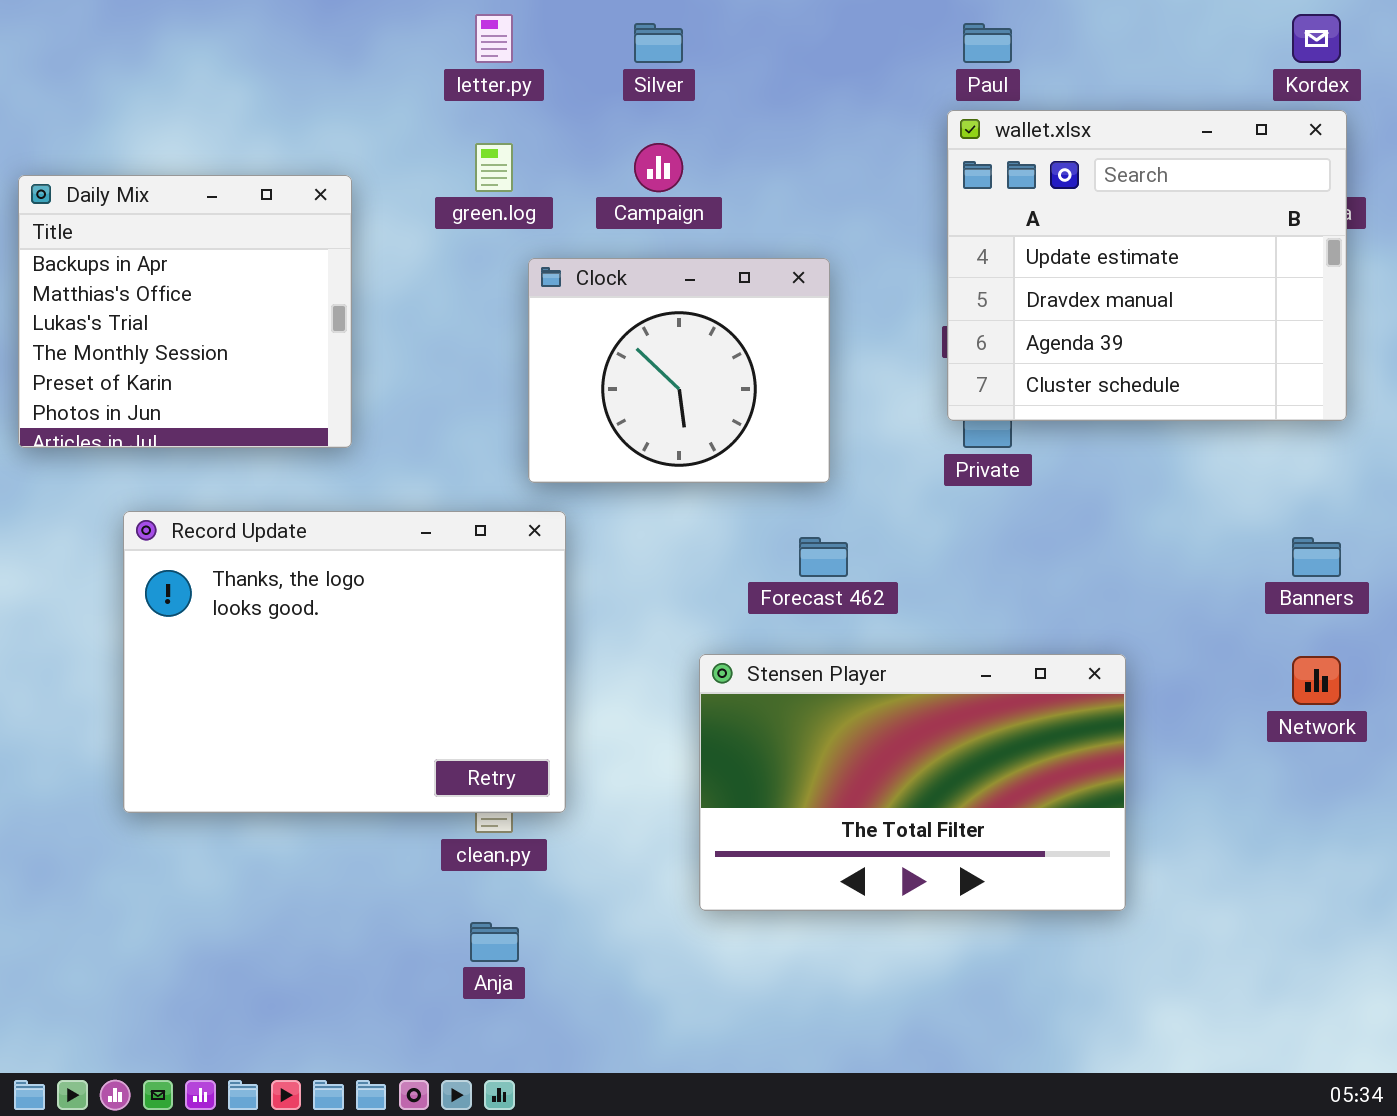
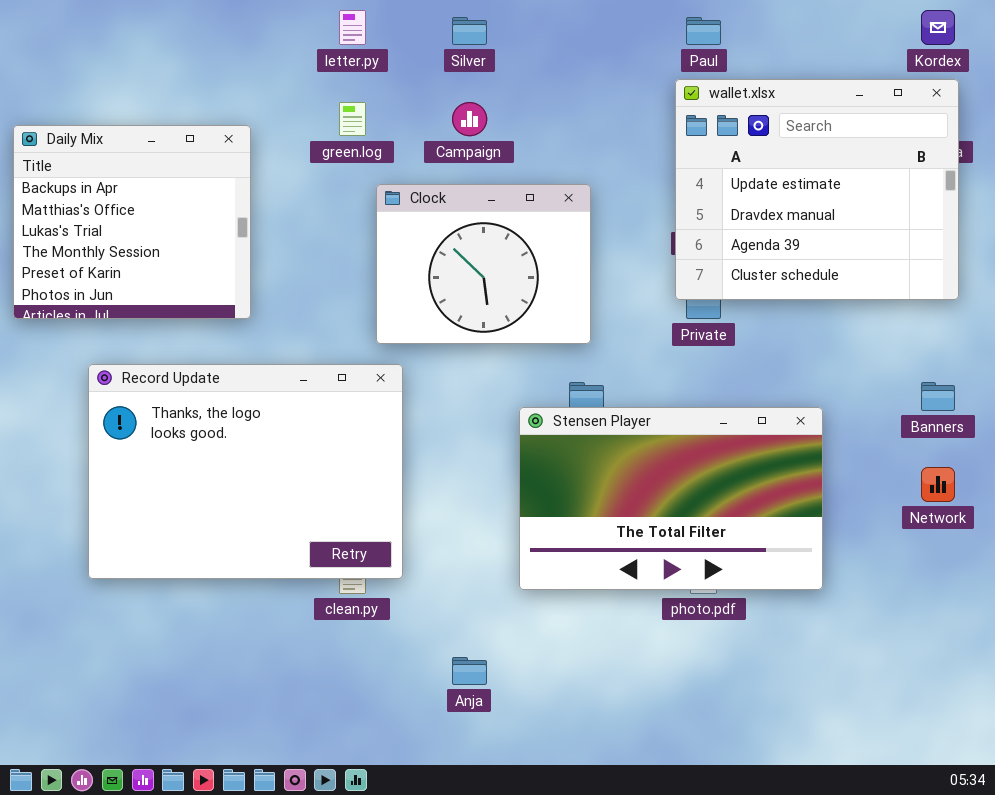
Stensen Player: [699,654,1126,911] -> [519,407,823,590], moved
Anja: [470,922,519,962] -> [452,657,487,685], moved

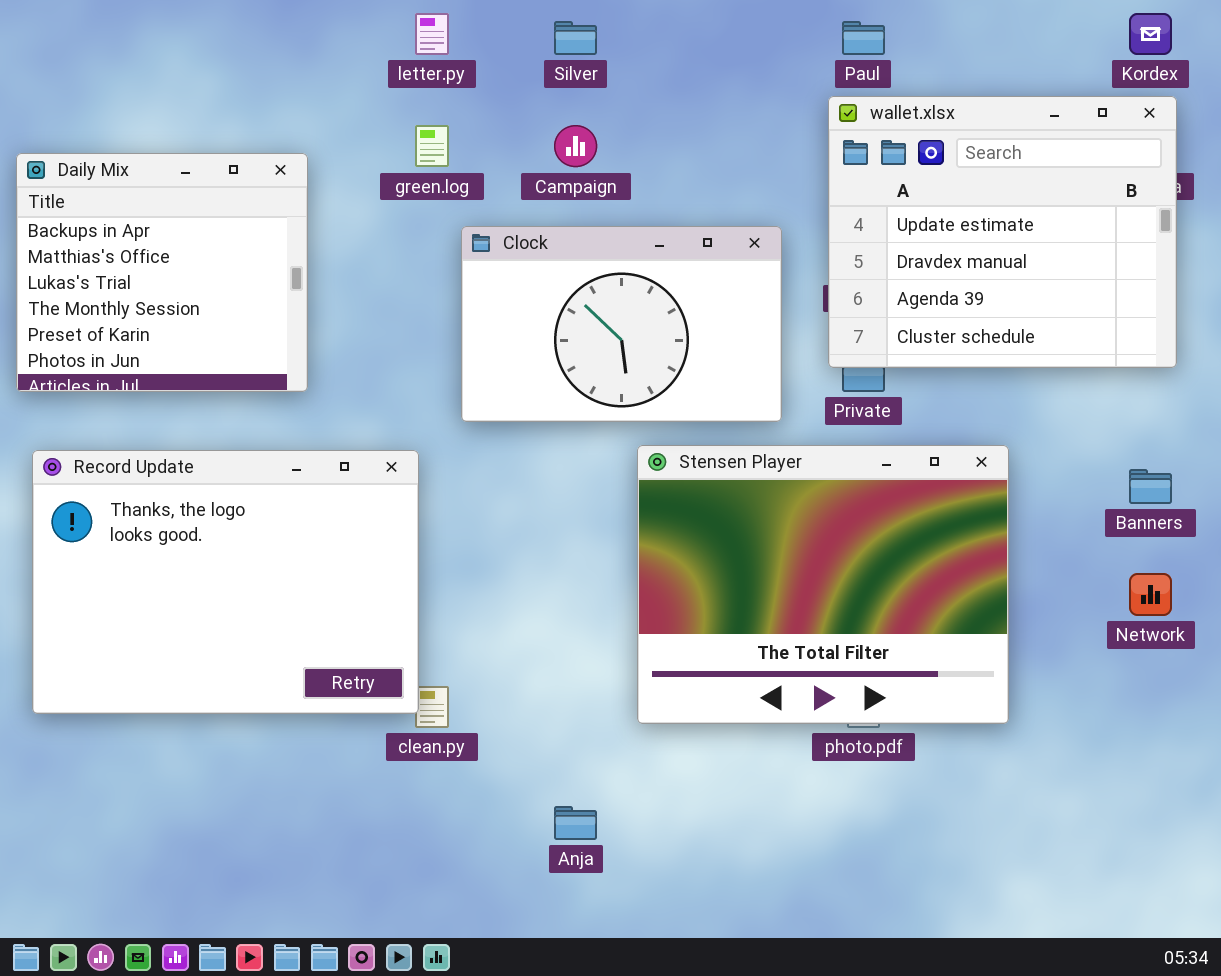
Clock: [376,184,591,344] -> [461,226,782,422], resized
Record Update: [88,364,403,579] -> [32,450,419,714], moved
Stensen Player: [519,407,823,590] -> [637,445,1009,724], resized

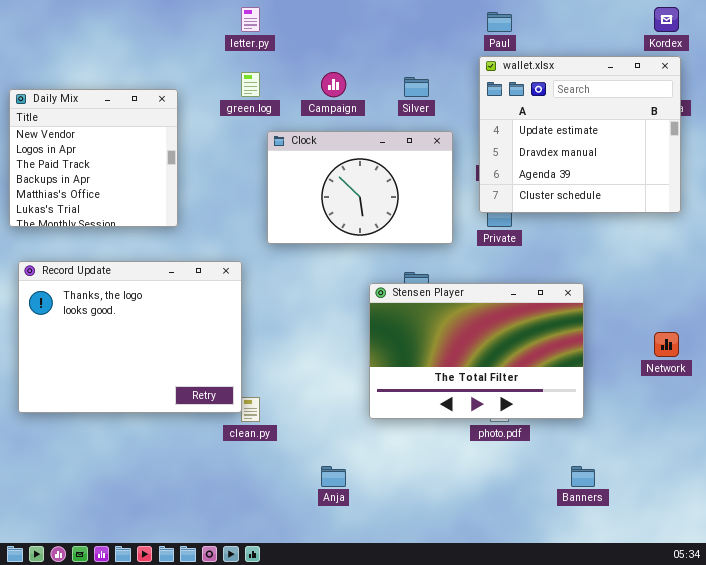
Silver: [554,21,597,55] -> [404,77,429,97], moved
Daily Mix: [16,153,308,392] -> [9,89,178,227], scrolled up 3 rows
Stensen Player: [637,445,1009,724] -> [369,283,584,419], resized
Banners: [1129,469,1172,504] -> [571,466,595,487], moved

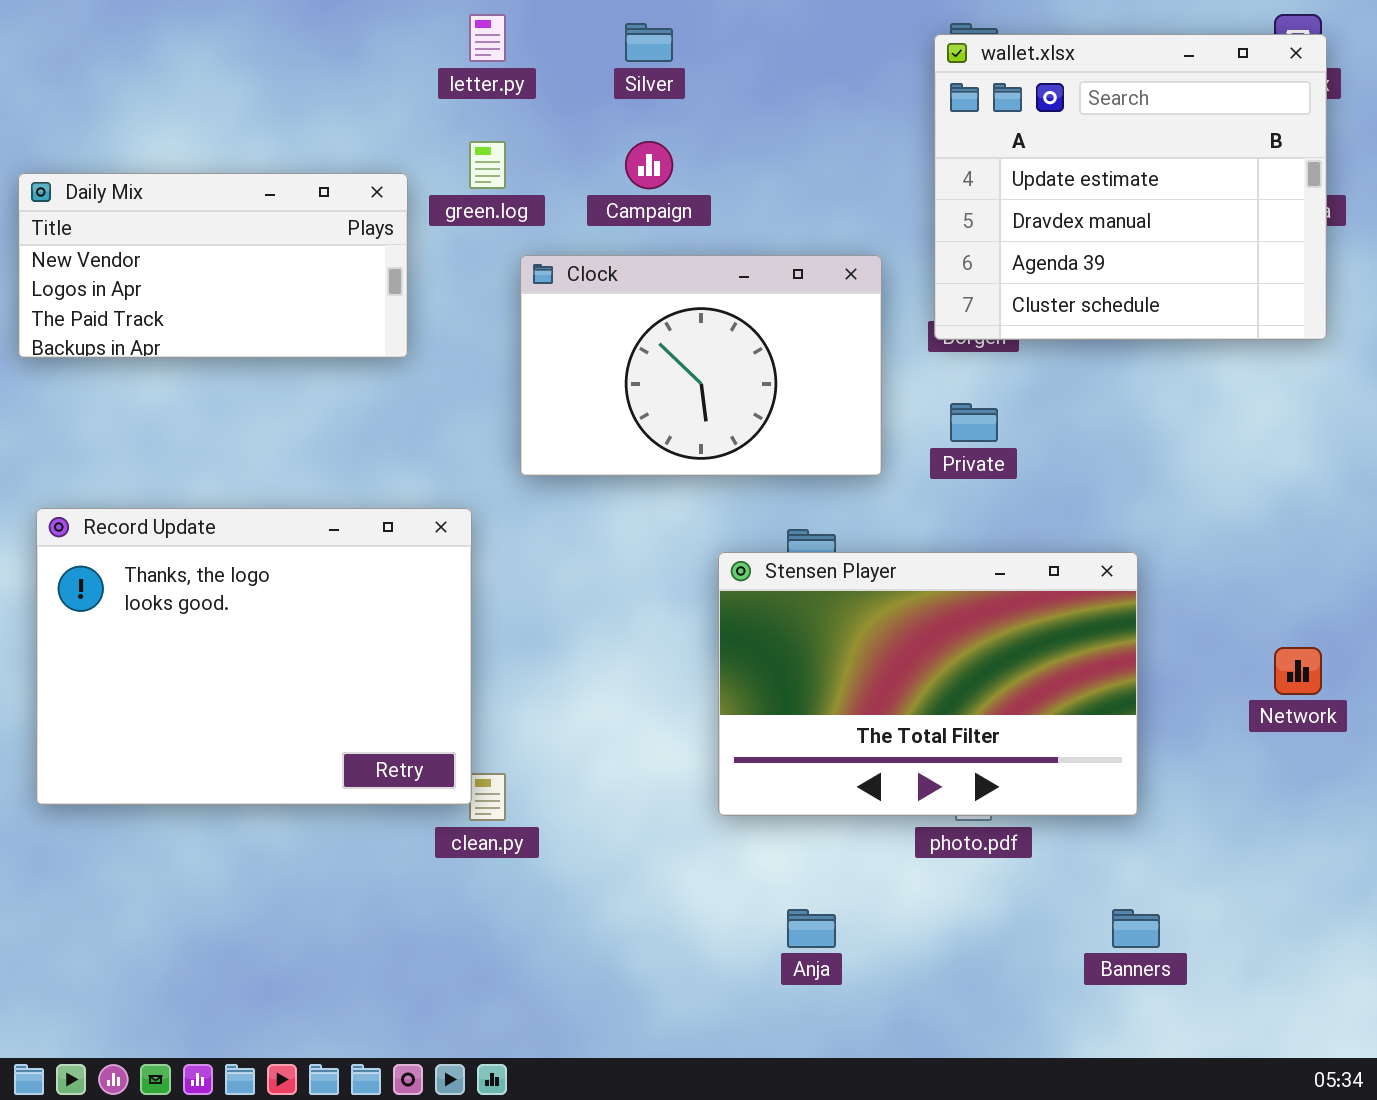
wallet.xlsx: [479,56,681,213] -> [934,34,1327,340], moved
Silver: [404,77,429,97] -> [625,23,673,62], moved
Daily Mix: [9,89,178,227] -> [18,173,408,358], resized
Anja: [321,466,346,487] -> [787,909,836,948], moved

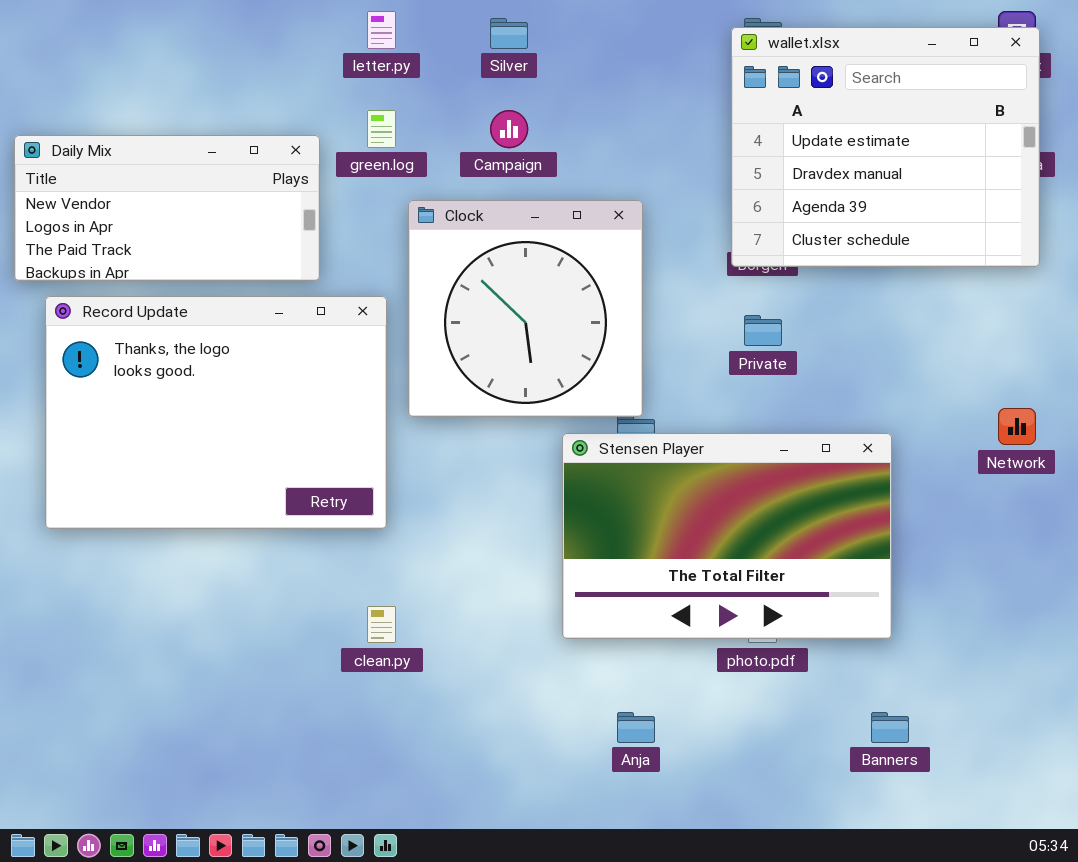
Clock: [520,255,882,476] -> [408,200,643,417], resized
Record Update: [36,508,472,805] -> [45,296,387,529], moved
Network: [1274,647,1322,695] -> [998,408,1036,445], moved

